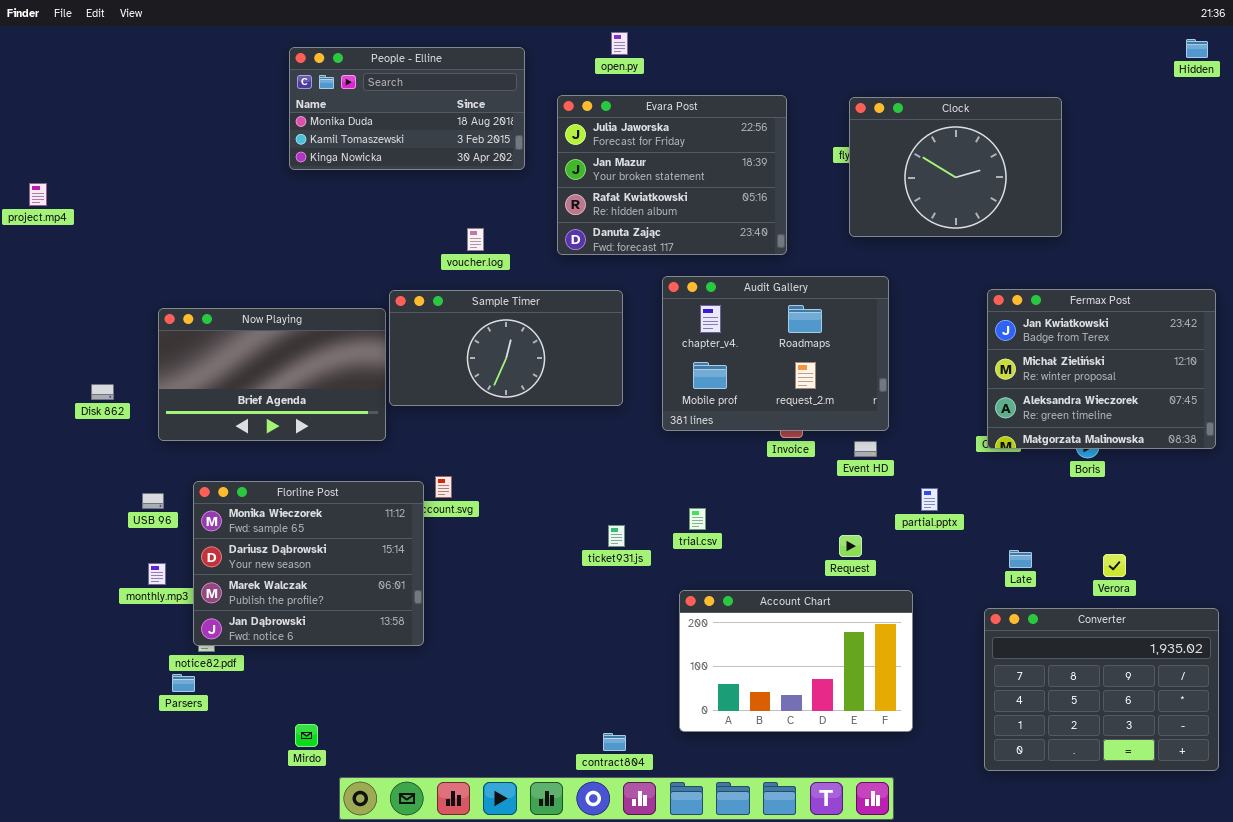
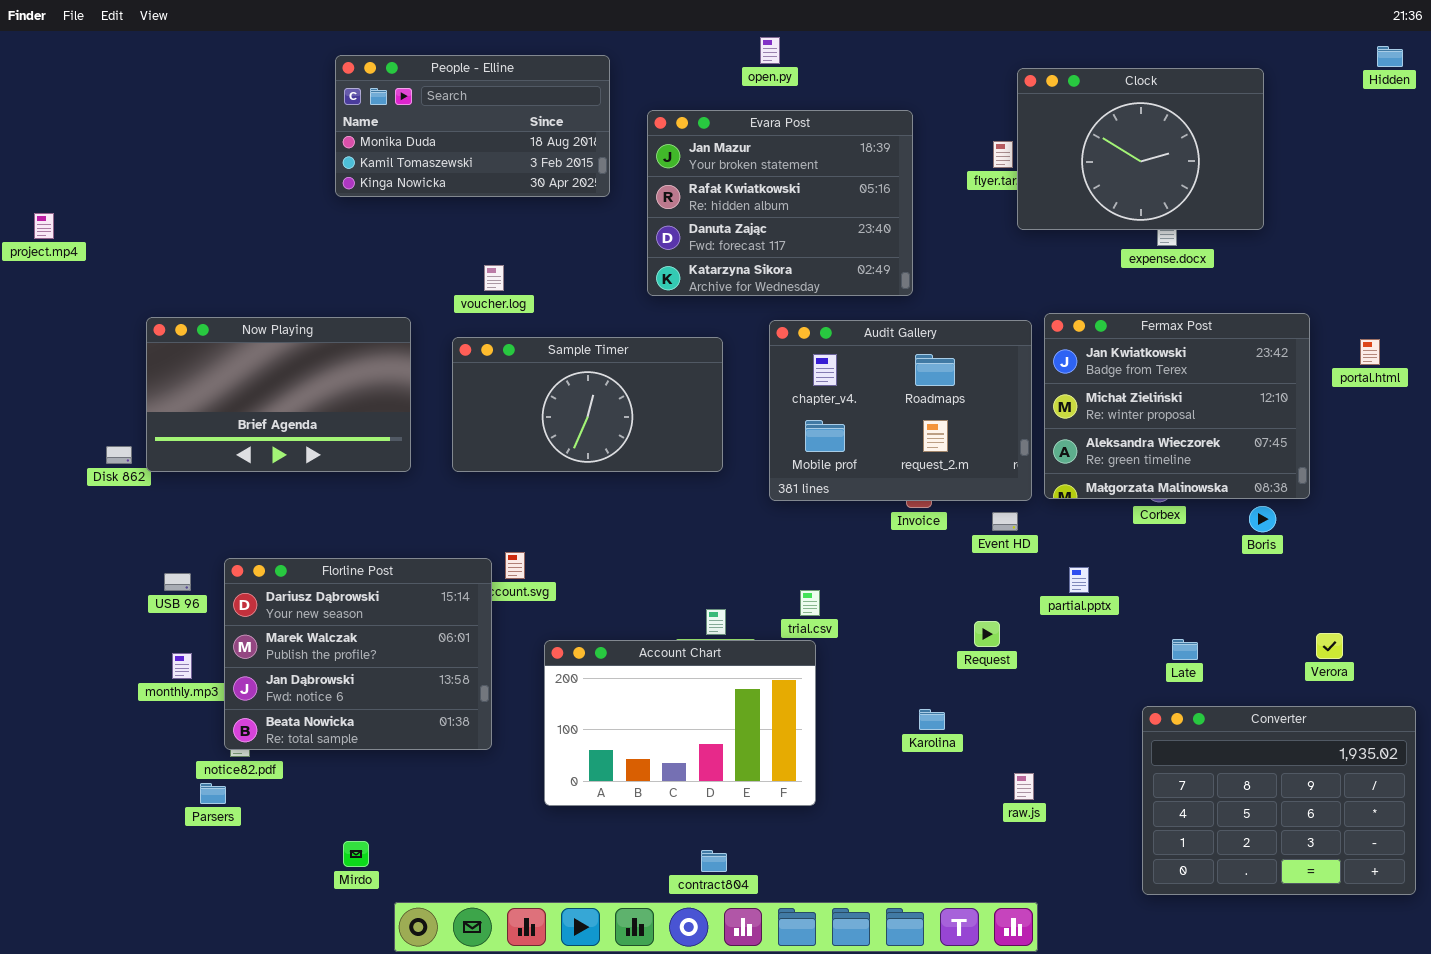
open.py: [611,32,628,55] -> [760,37,780,64], moved
Evara Post: [557,95,787,255] -> [647,110,913,296], scrolled down 1 row
Clock: [849,97,1062,237] -> [1017,68,1264,230], moved
voucher.log: [467,228,484,251] -> [484,265,504,291], moved
Fermax Post: [987,289,1216,449] -> [1044,313,1310,499], moved
Now Playing: [158,308,386,441] -> [146,317,411,472], moved
Florline Post: [193,481,424,646] -> [224,558,492,750], scrolled down 1 row
Verora: [1103,554,1126,577] -> [1316,633,1343,659], moved
Account Chart: [679,590,913,732] -> [544,640,816,806], moved

